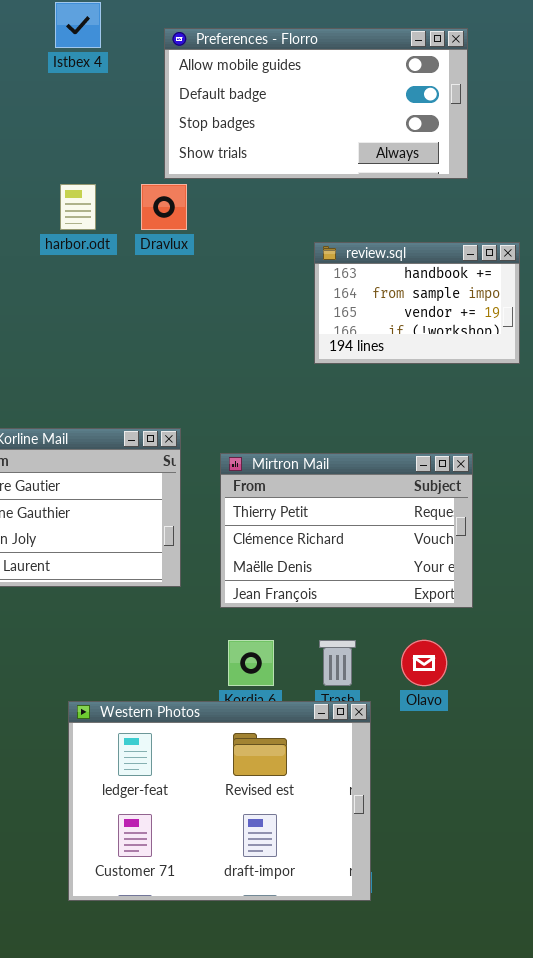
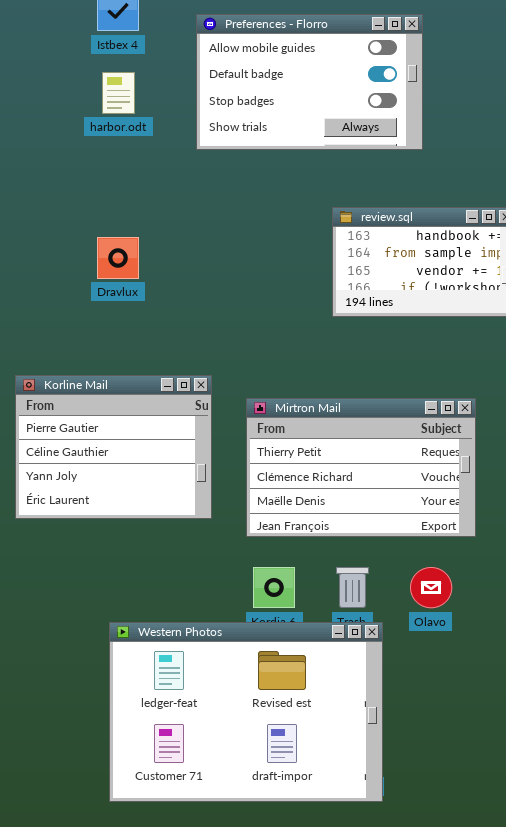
Preferences - Florro: [164,28,468,179] -> [196,14,423,150], resized
harbor.odt: [60,184,96,230] -> [102,72,135,114], moved
Dravlux: [141,184,187,230] -> [97,237,139,279], moved

